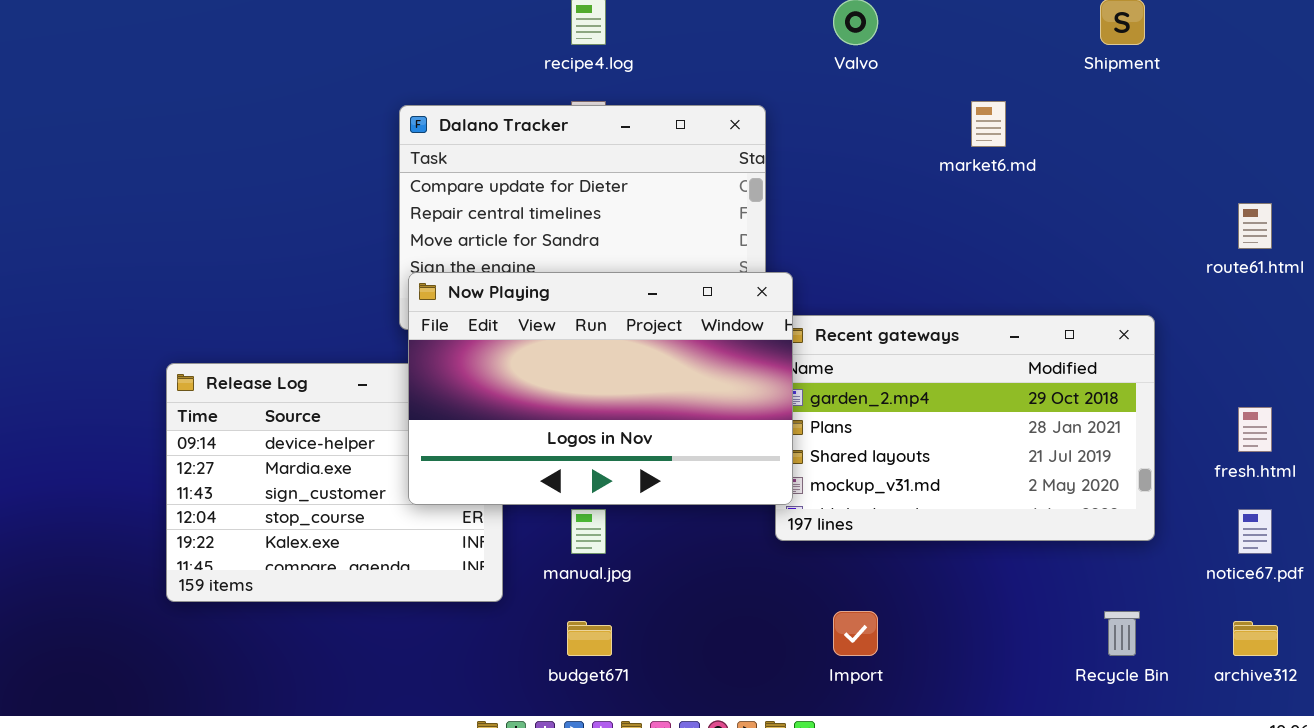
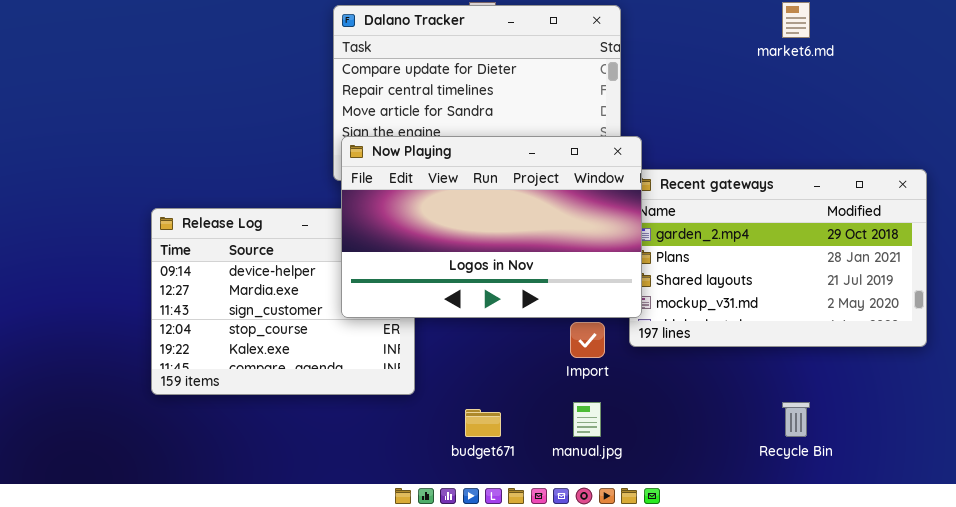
manual.jpg: [571,509,606,554] -> [573,402,601,437], moved
Import: [833,611,878,656] -> [570,322,605,358], moved
Recycle Bin: [1104,611,1140,656] -> [782,402,810,437], moved

